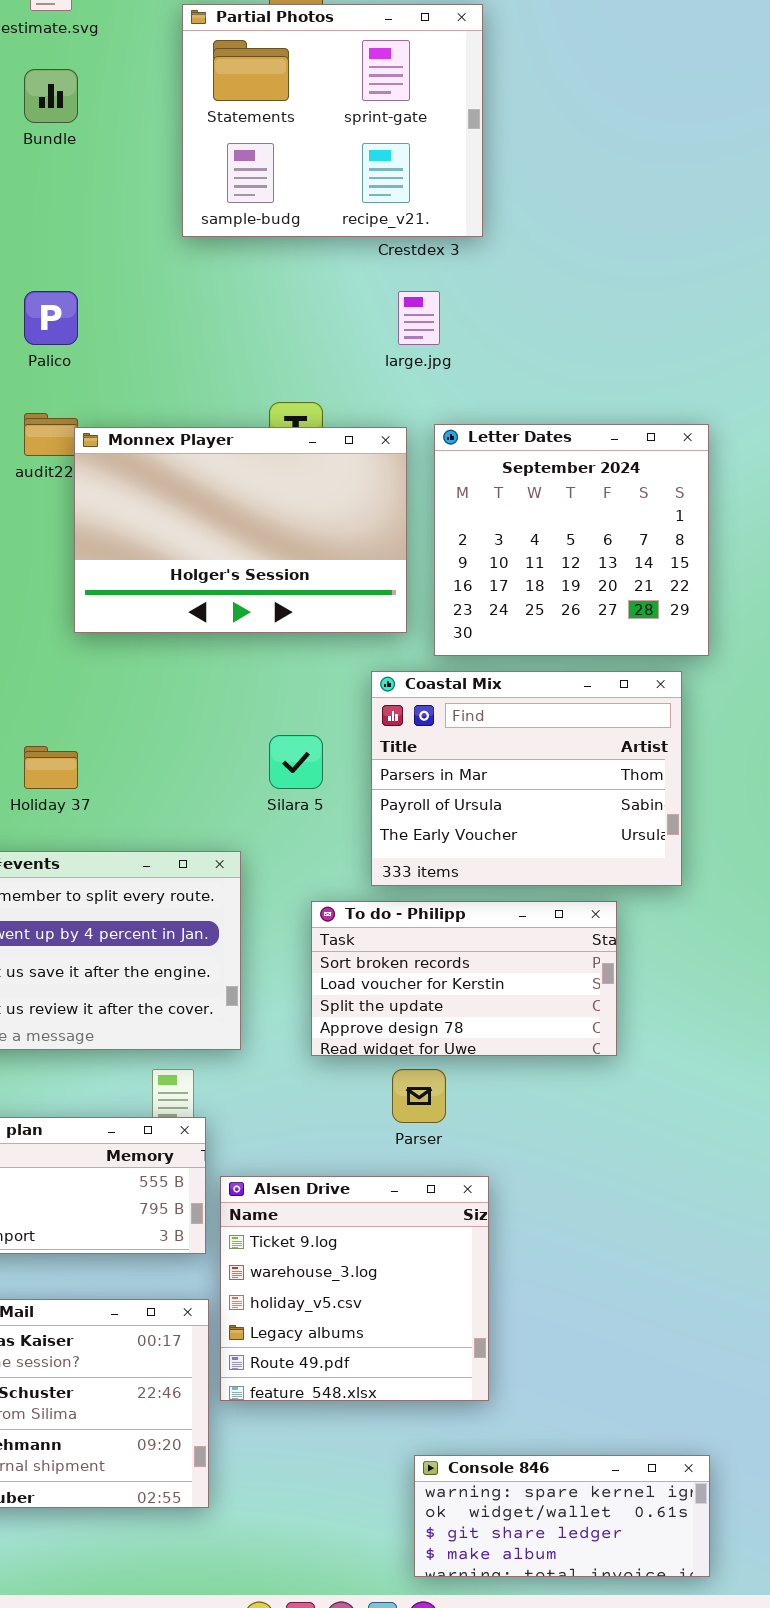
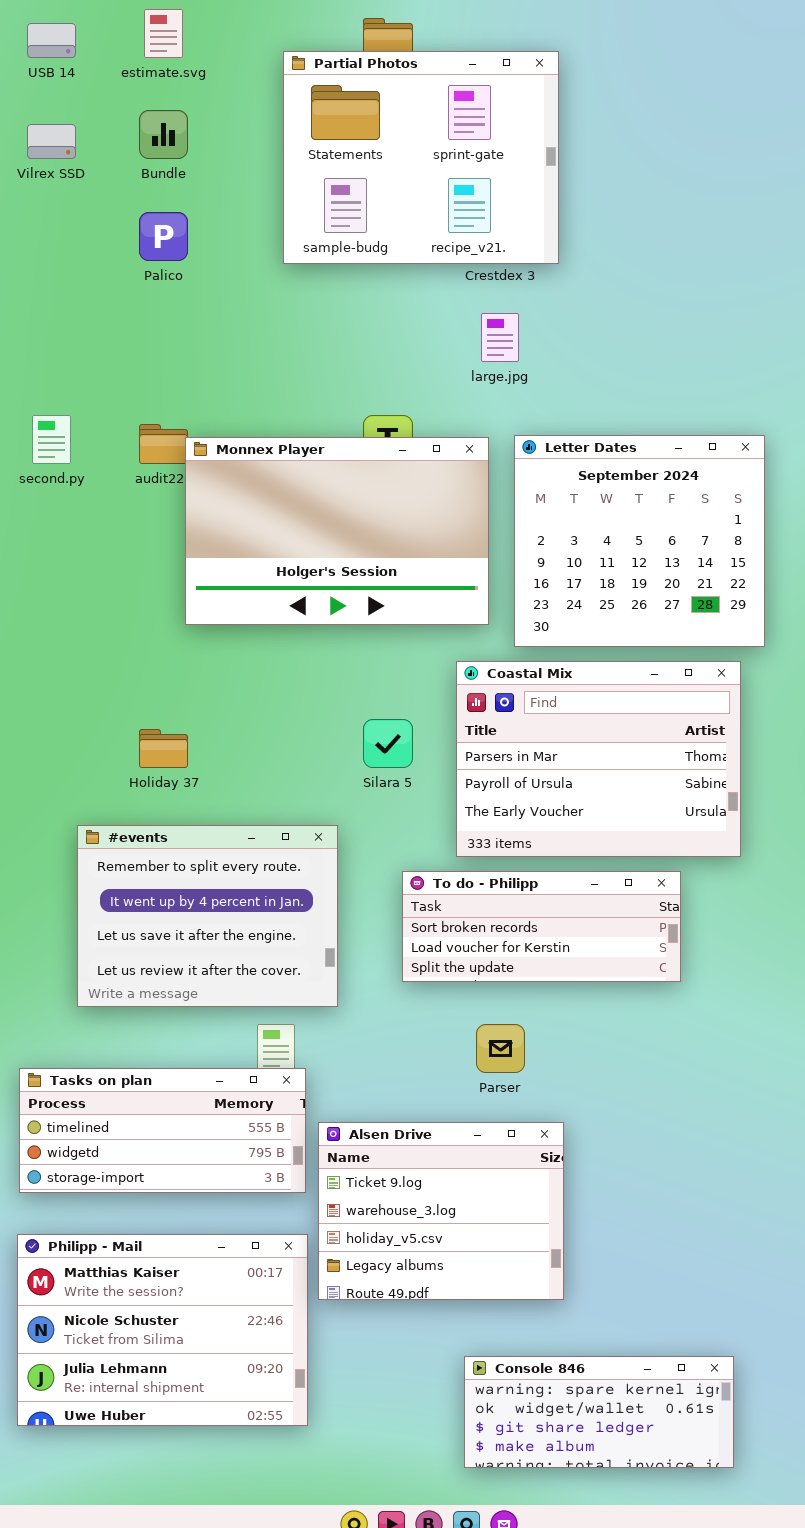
Palico: [24,291,78,345] -> [139,212,188,261], moved
To do - Philipp: [311,901,617,1056] -> [402,871,681,982], resized
Alsen Drive: [220,1176,489,1401] -> [318,1122,564,1300], resized
Console 846: [414,1455,710,1577] -> [464,1356,734,1468], moved

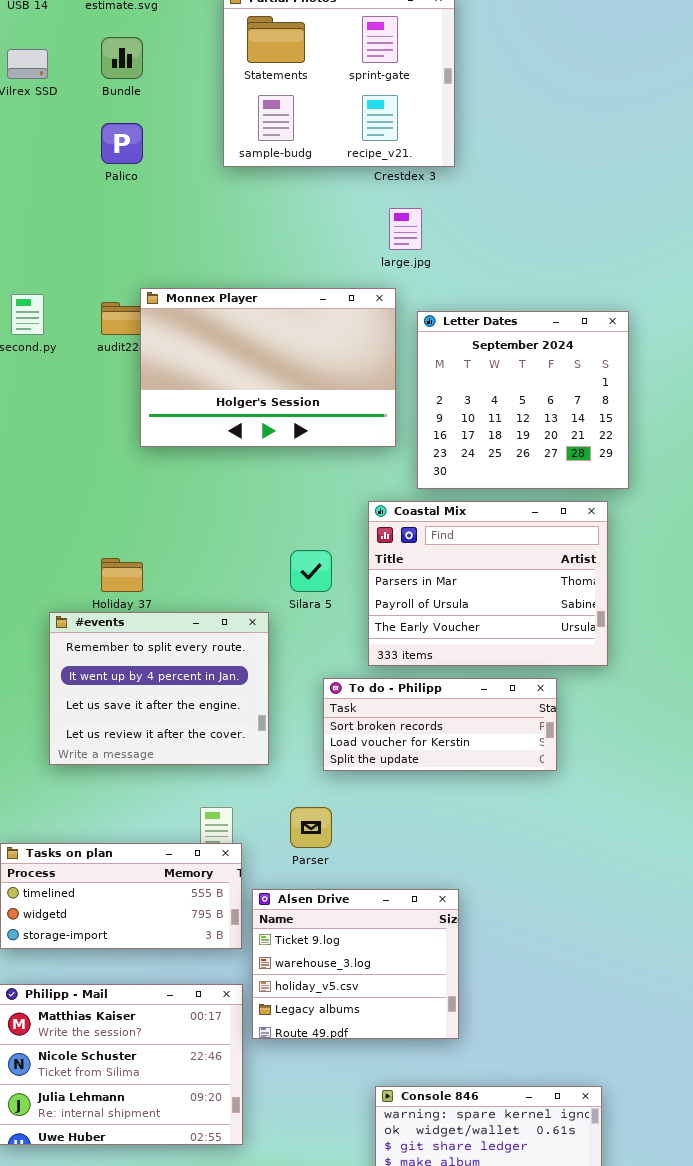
Monnex Player: [185,437,489,625] -> [140,288,396,447], moved
#events: [77,825,338,1007] -> [49,612,269,765], moved
Parser: [476,1024,525,1073] -> [290,807,332,848], moved

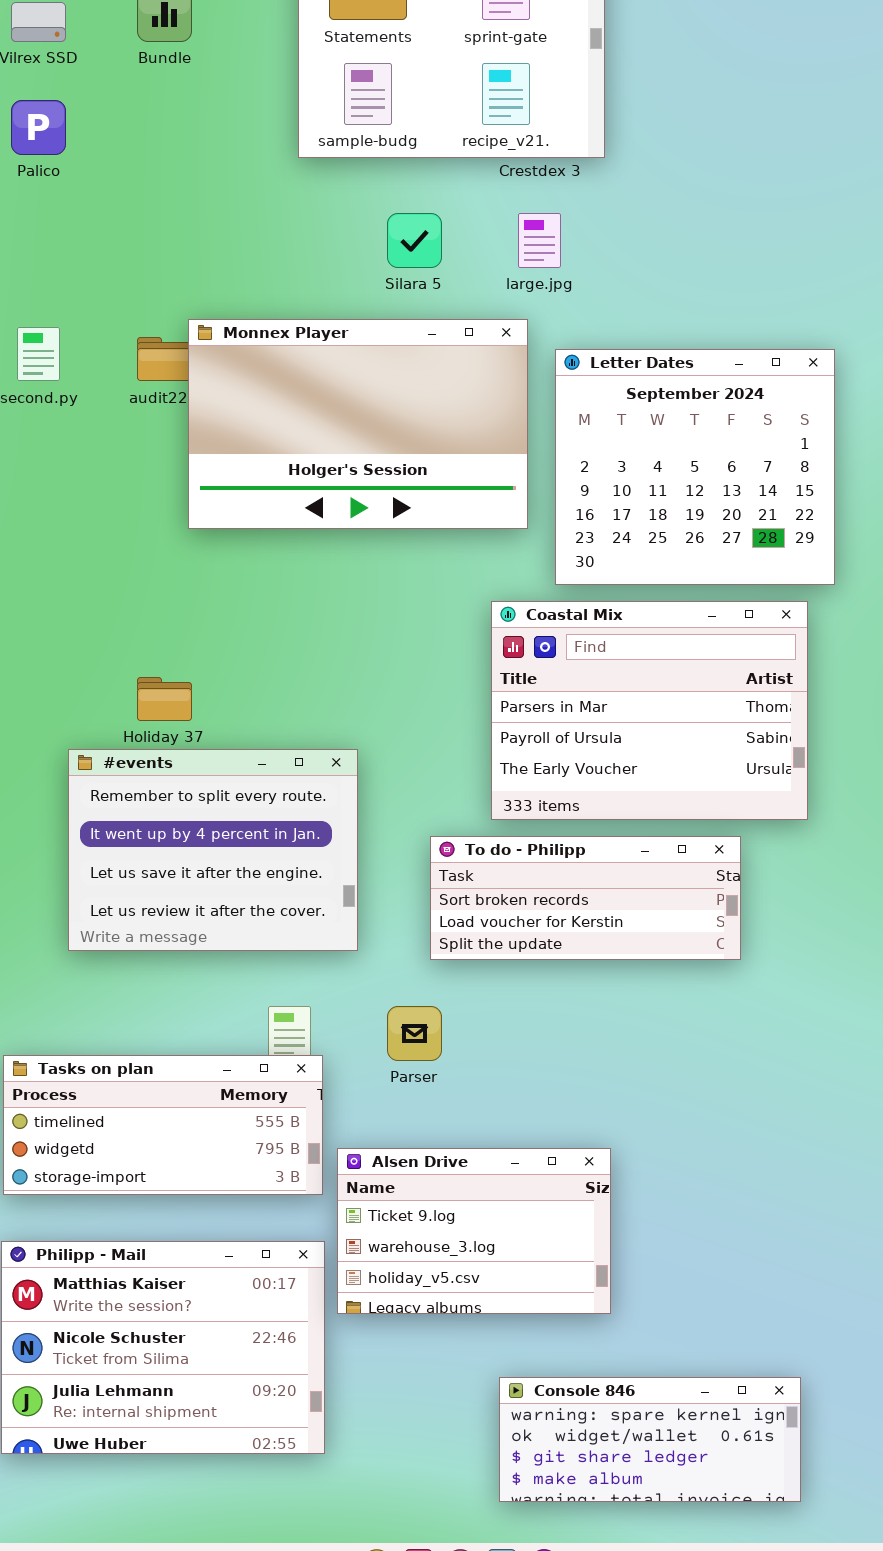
Palico: [101,123,143,164] -> [11,100,66,155], moved
Silara 5: [290,550,332,592] -> [387,213,442,268], moved
Alsen Drive: [252,889,459,1039] -> [337,1148,611,1314], resized

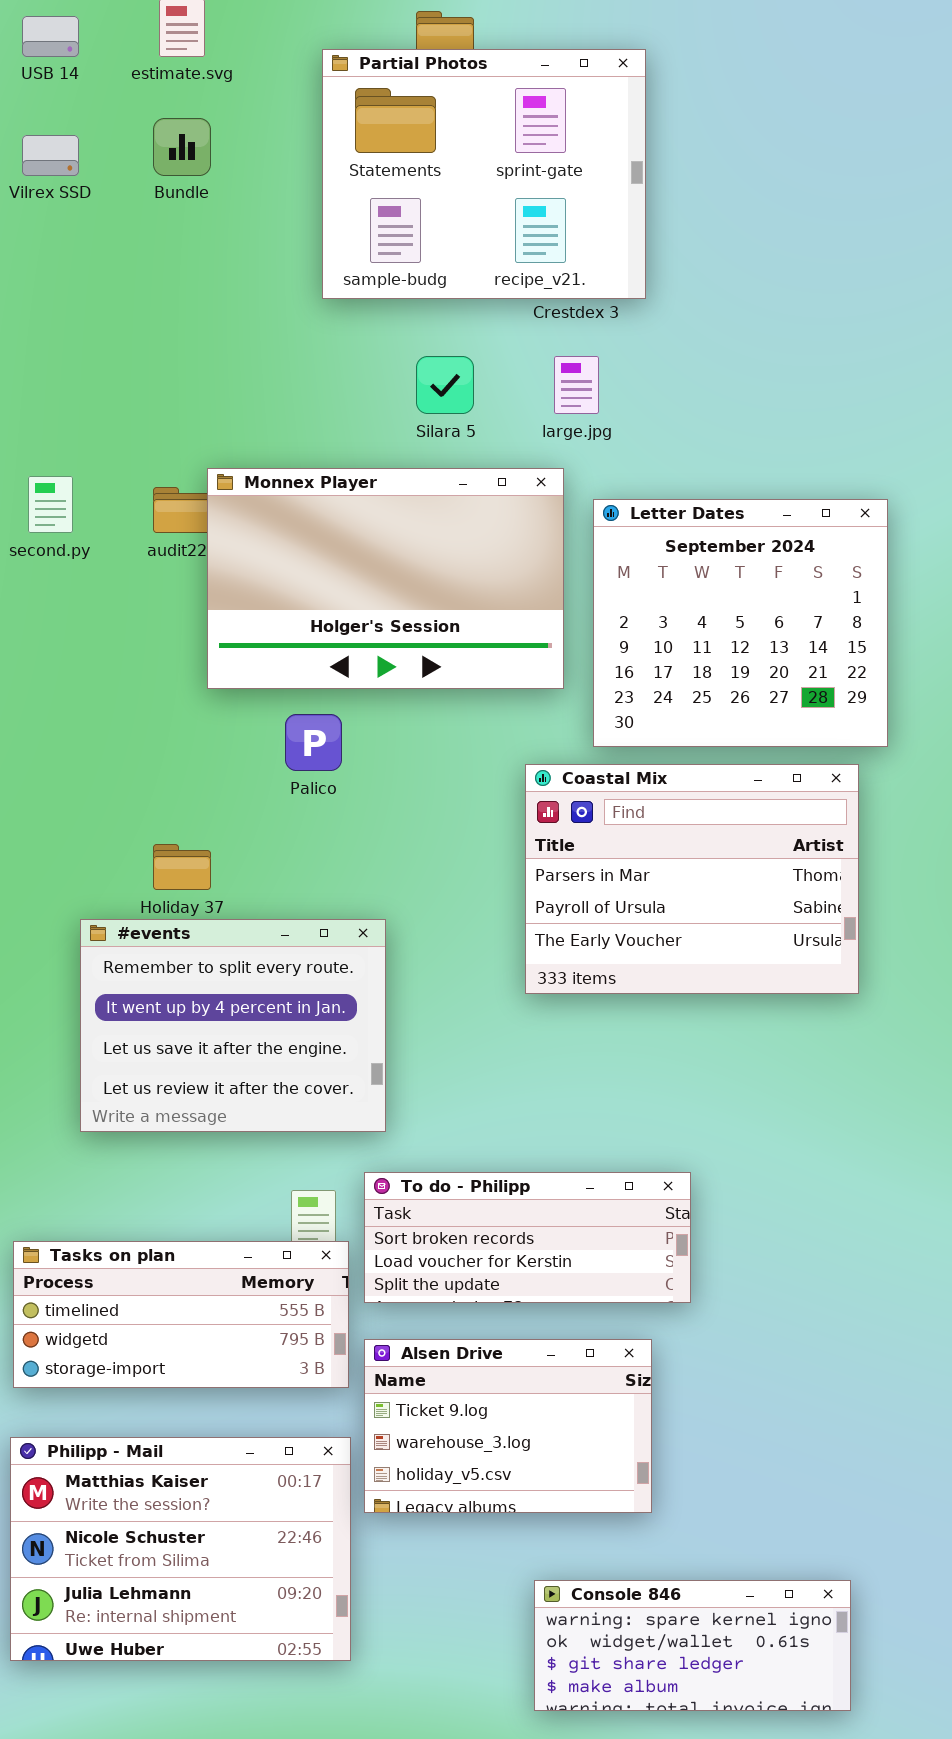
Palico: [11,100,66,155] -> [285,714,342,771], moved
To do - Philipp: [430,836,741,960] -> [364,1172,691,1303], moved

